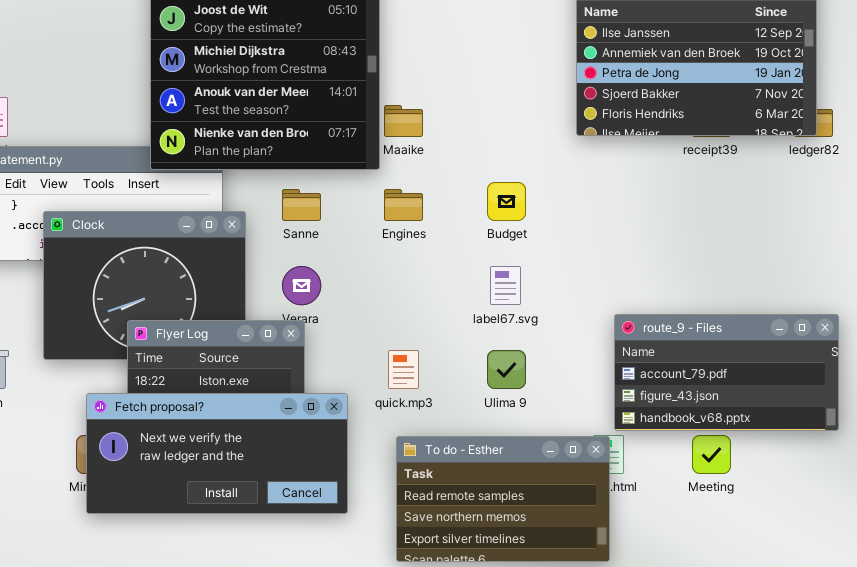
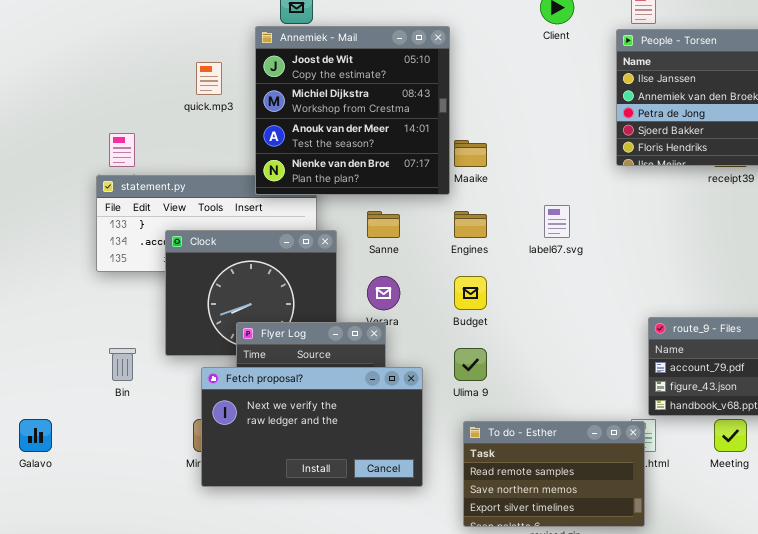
Budget: [487,182,526,221] -> [454,276,487,310], moved
label67.svg: [490,266,521,305] -> [544,205,570,238], moved
quick.mp3: [388,350,419,389] -> [196,62,222,95], moved
Ulima 9: [487,350,526,389] -> [454,348,487,381], moved
Fetch proposal?: [86,393,348,514] -> [201,367,423,487], resized

